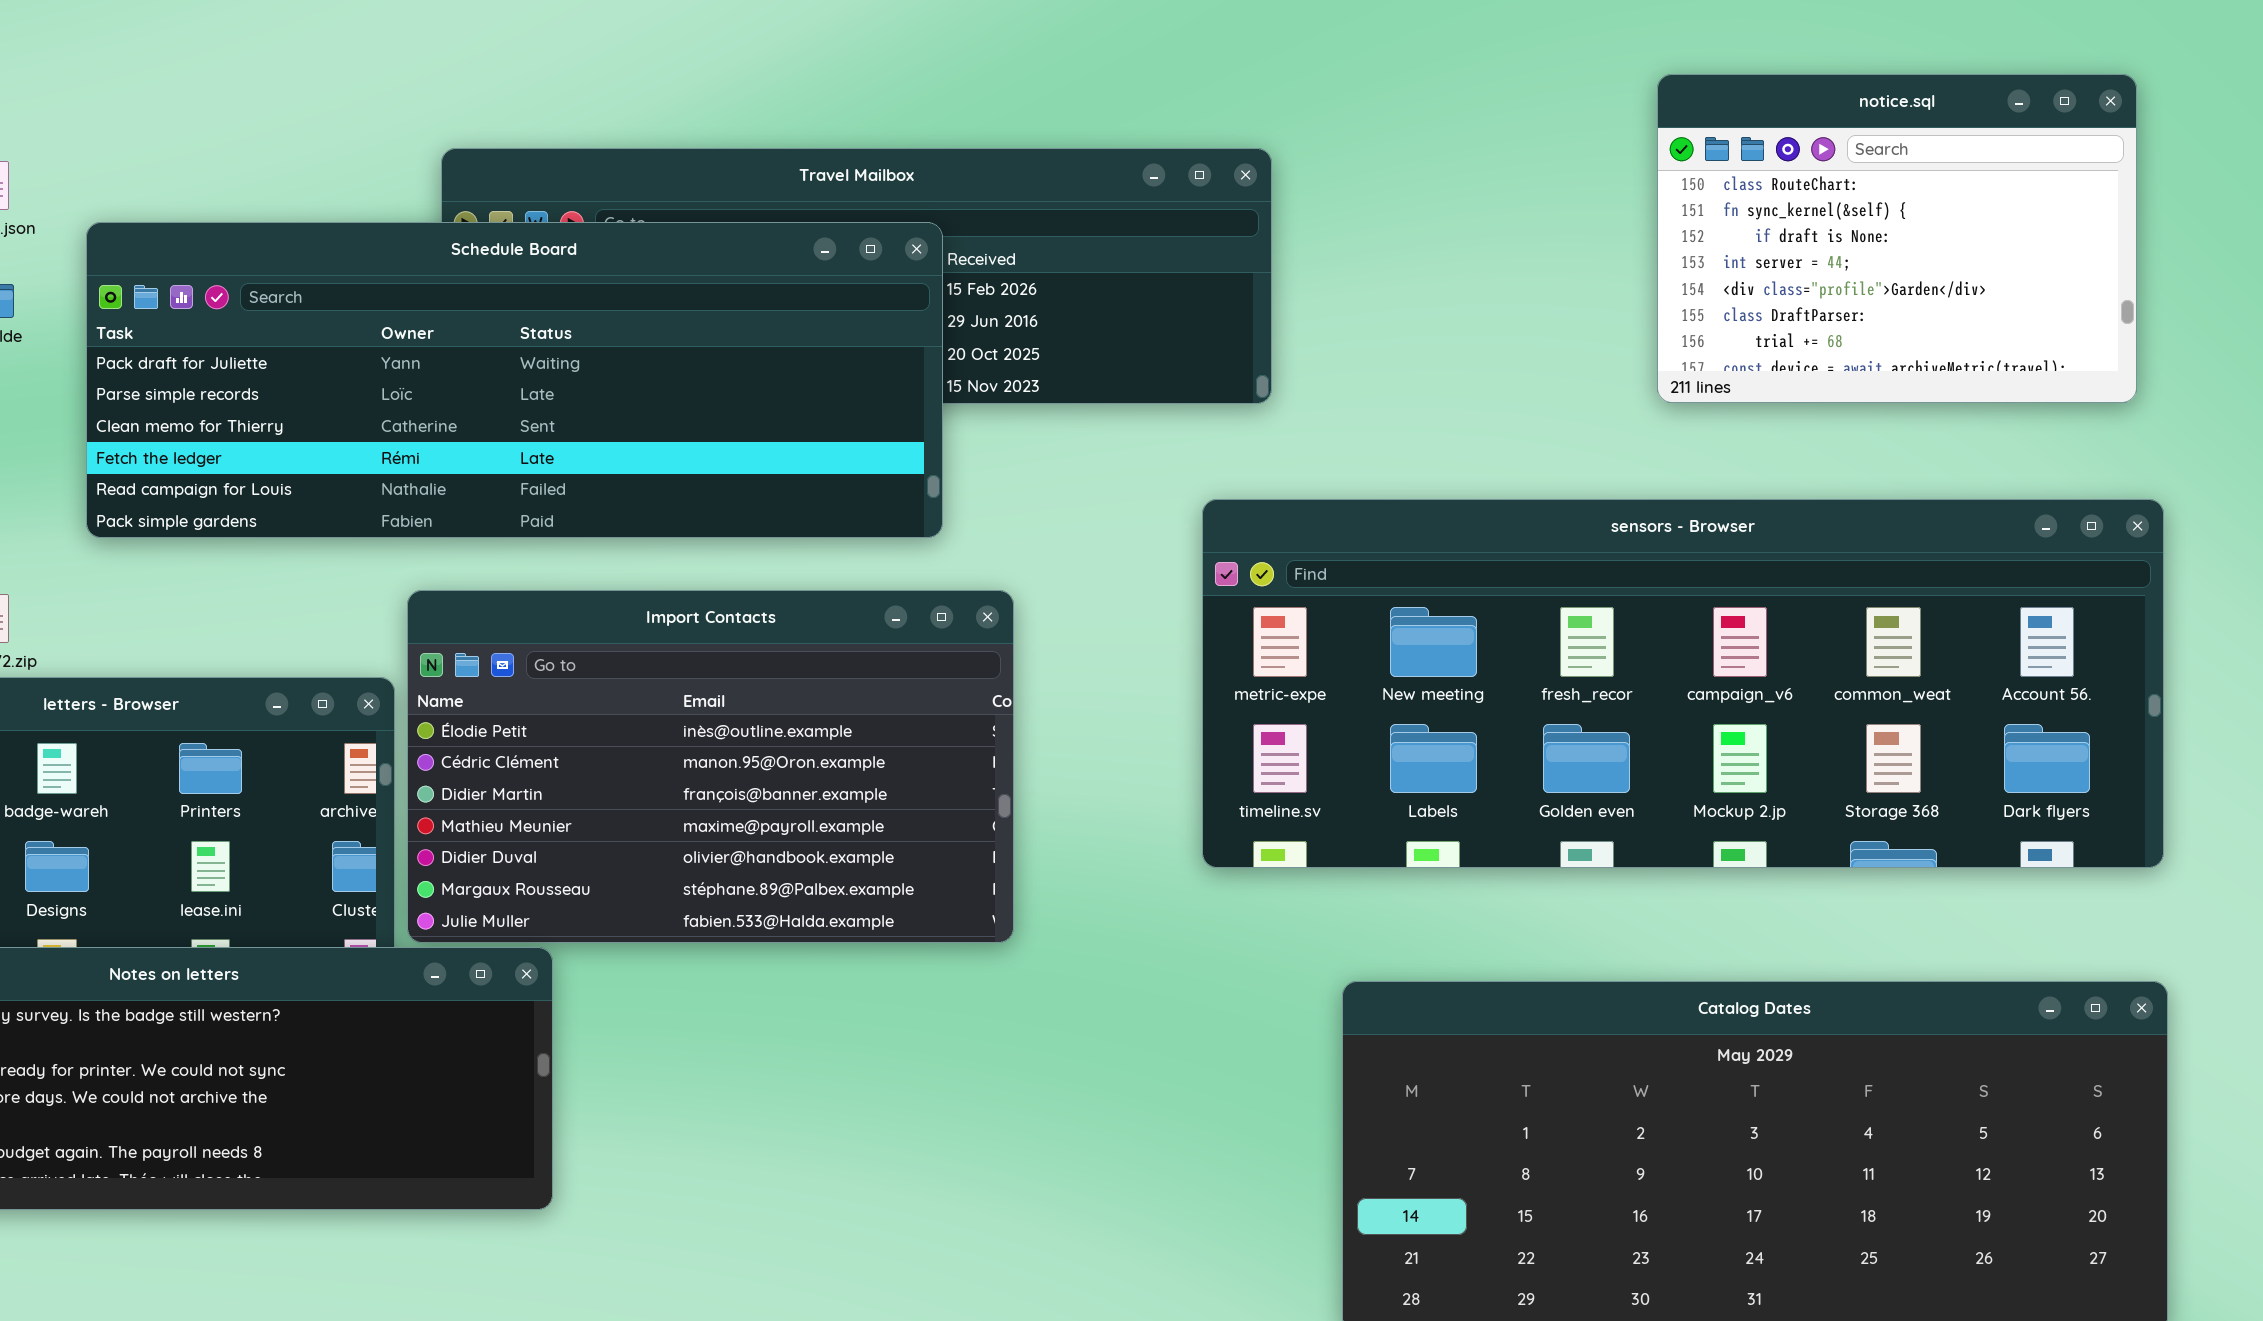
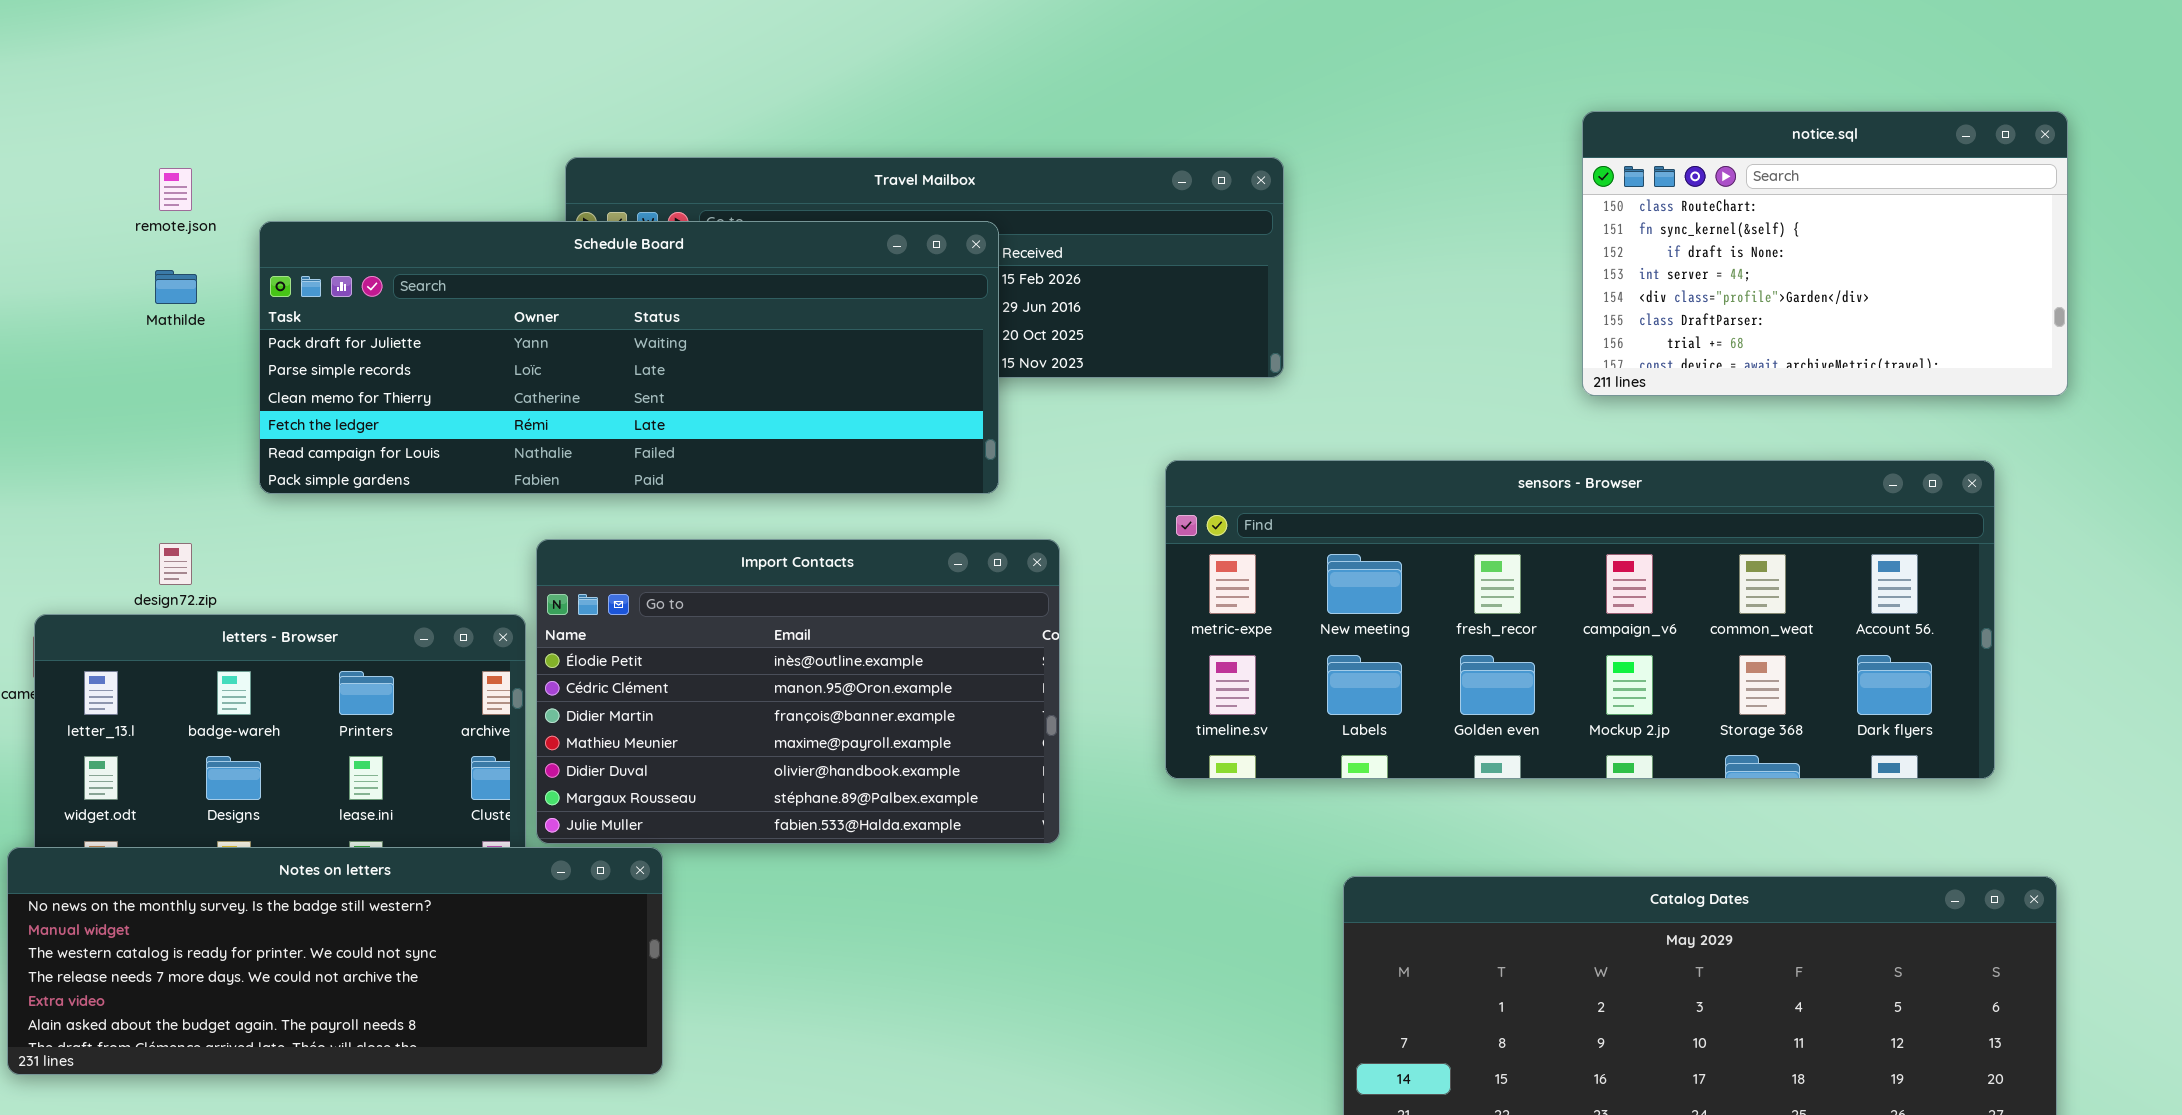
notice.sql: [1657,74,2137,403] -> [1582,111,2068,396], moved, resized
sensors - Browser: [1202,499,2164,868] -> [1165,460,1995,779], moved

